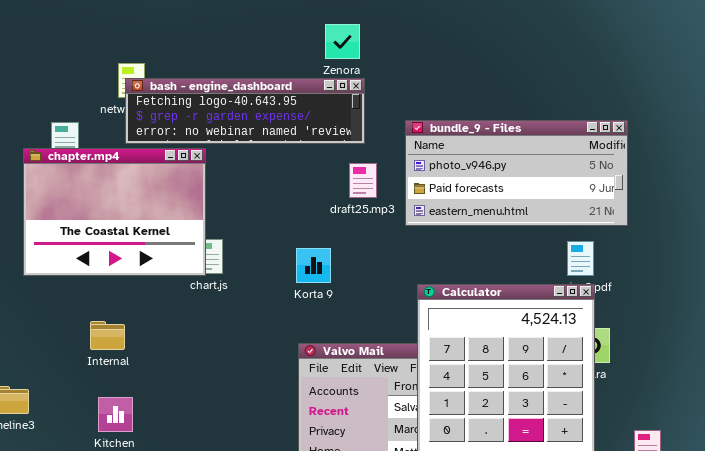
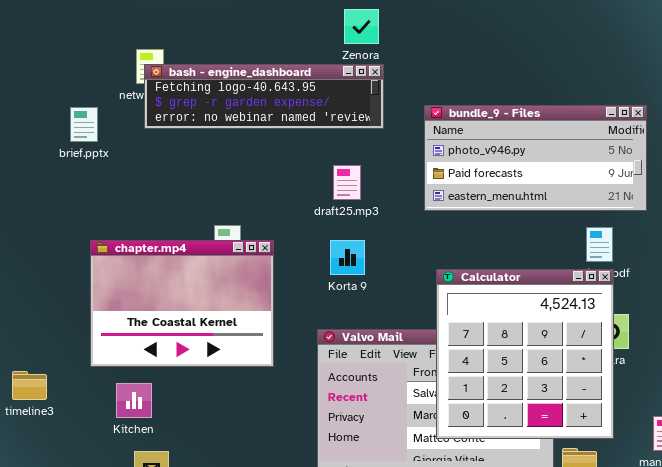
chapter.mp4: [23,148,206,276] -> [90,240,274,367], moved
draft25.mp3: [349,163,377,198] -> [333,165,361,200], moved
Korta 9: [296,248,331,283] -> [330,240,365,275], moved

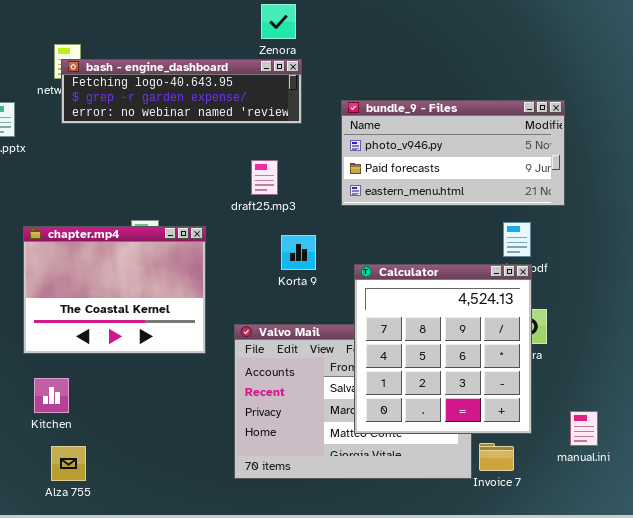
chapter.mp4: [90,240,274,367] -> [23,226,206,354], moved
Korta 9: [330,240,365,275] -> [281,235,316,270], moved

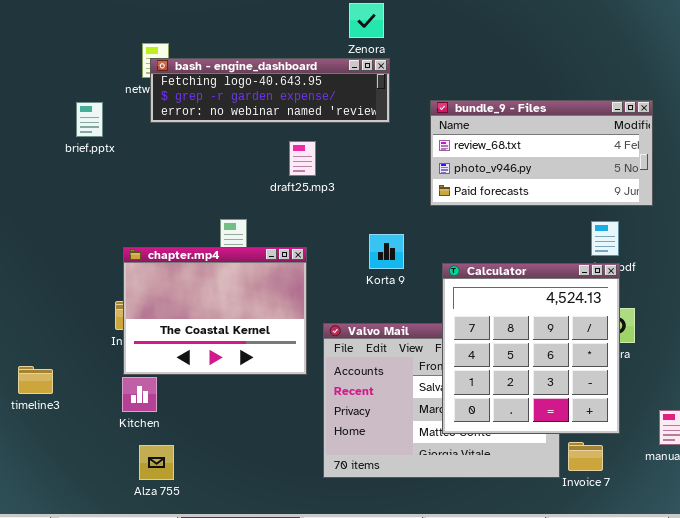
bundle_9 - Files: [341,100,565,206] -> [430,100,653,206], scrolled up 1 row
draft25.mp3: [251,160,278,195] -> [289,141,316,176], moved
chapter.mp4: [23,226,206,354] -> [123,247,307,375], moved

